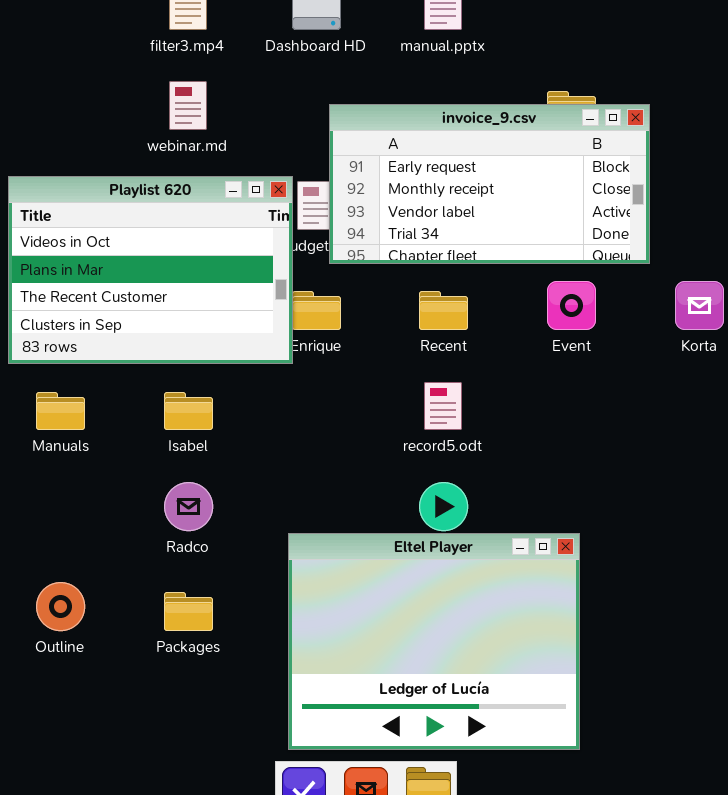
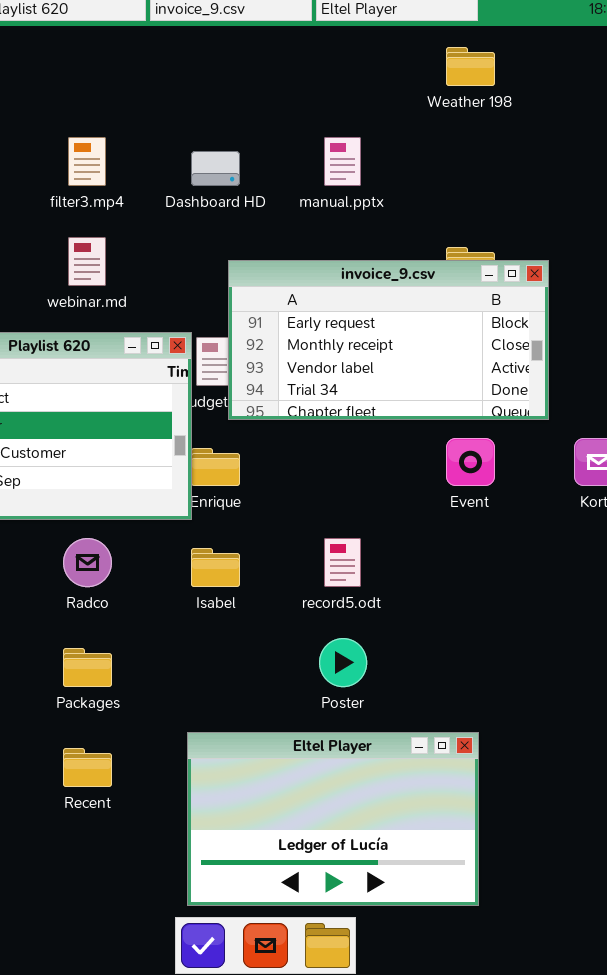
Recent: [419,291,468,330] -> [63,748,112,787], moved
Isabel: [164,392,213,430] -> [191,548,240,587], moved
Radco: [164,482,213,531] -> [63,538,112,587], moved
Eltel Player: [288,533,580,750] -> [187,732,479,906], resized
Packages: [164,592,213,631] -> [63,648,112,687], moved

